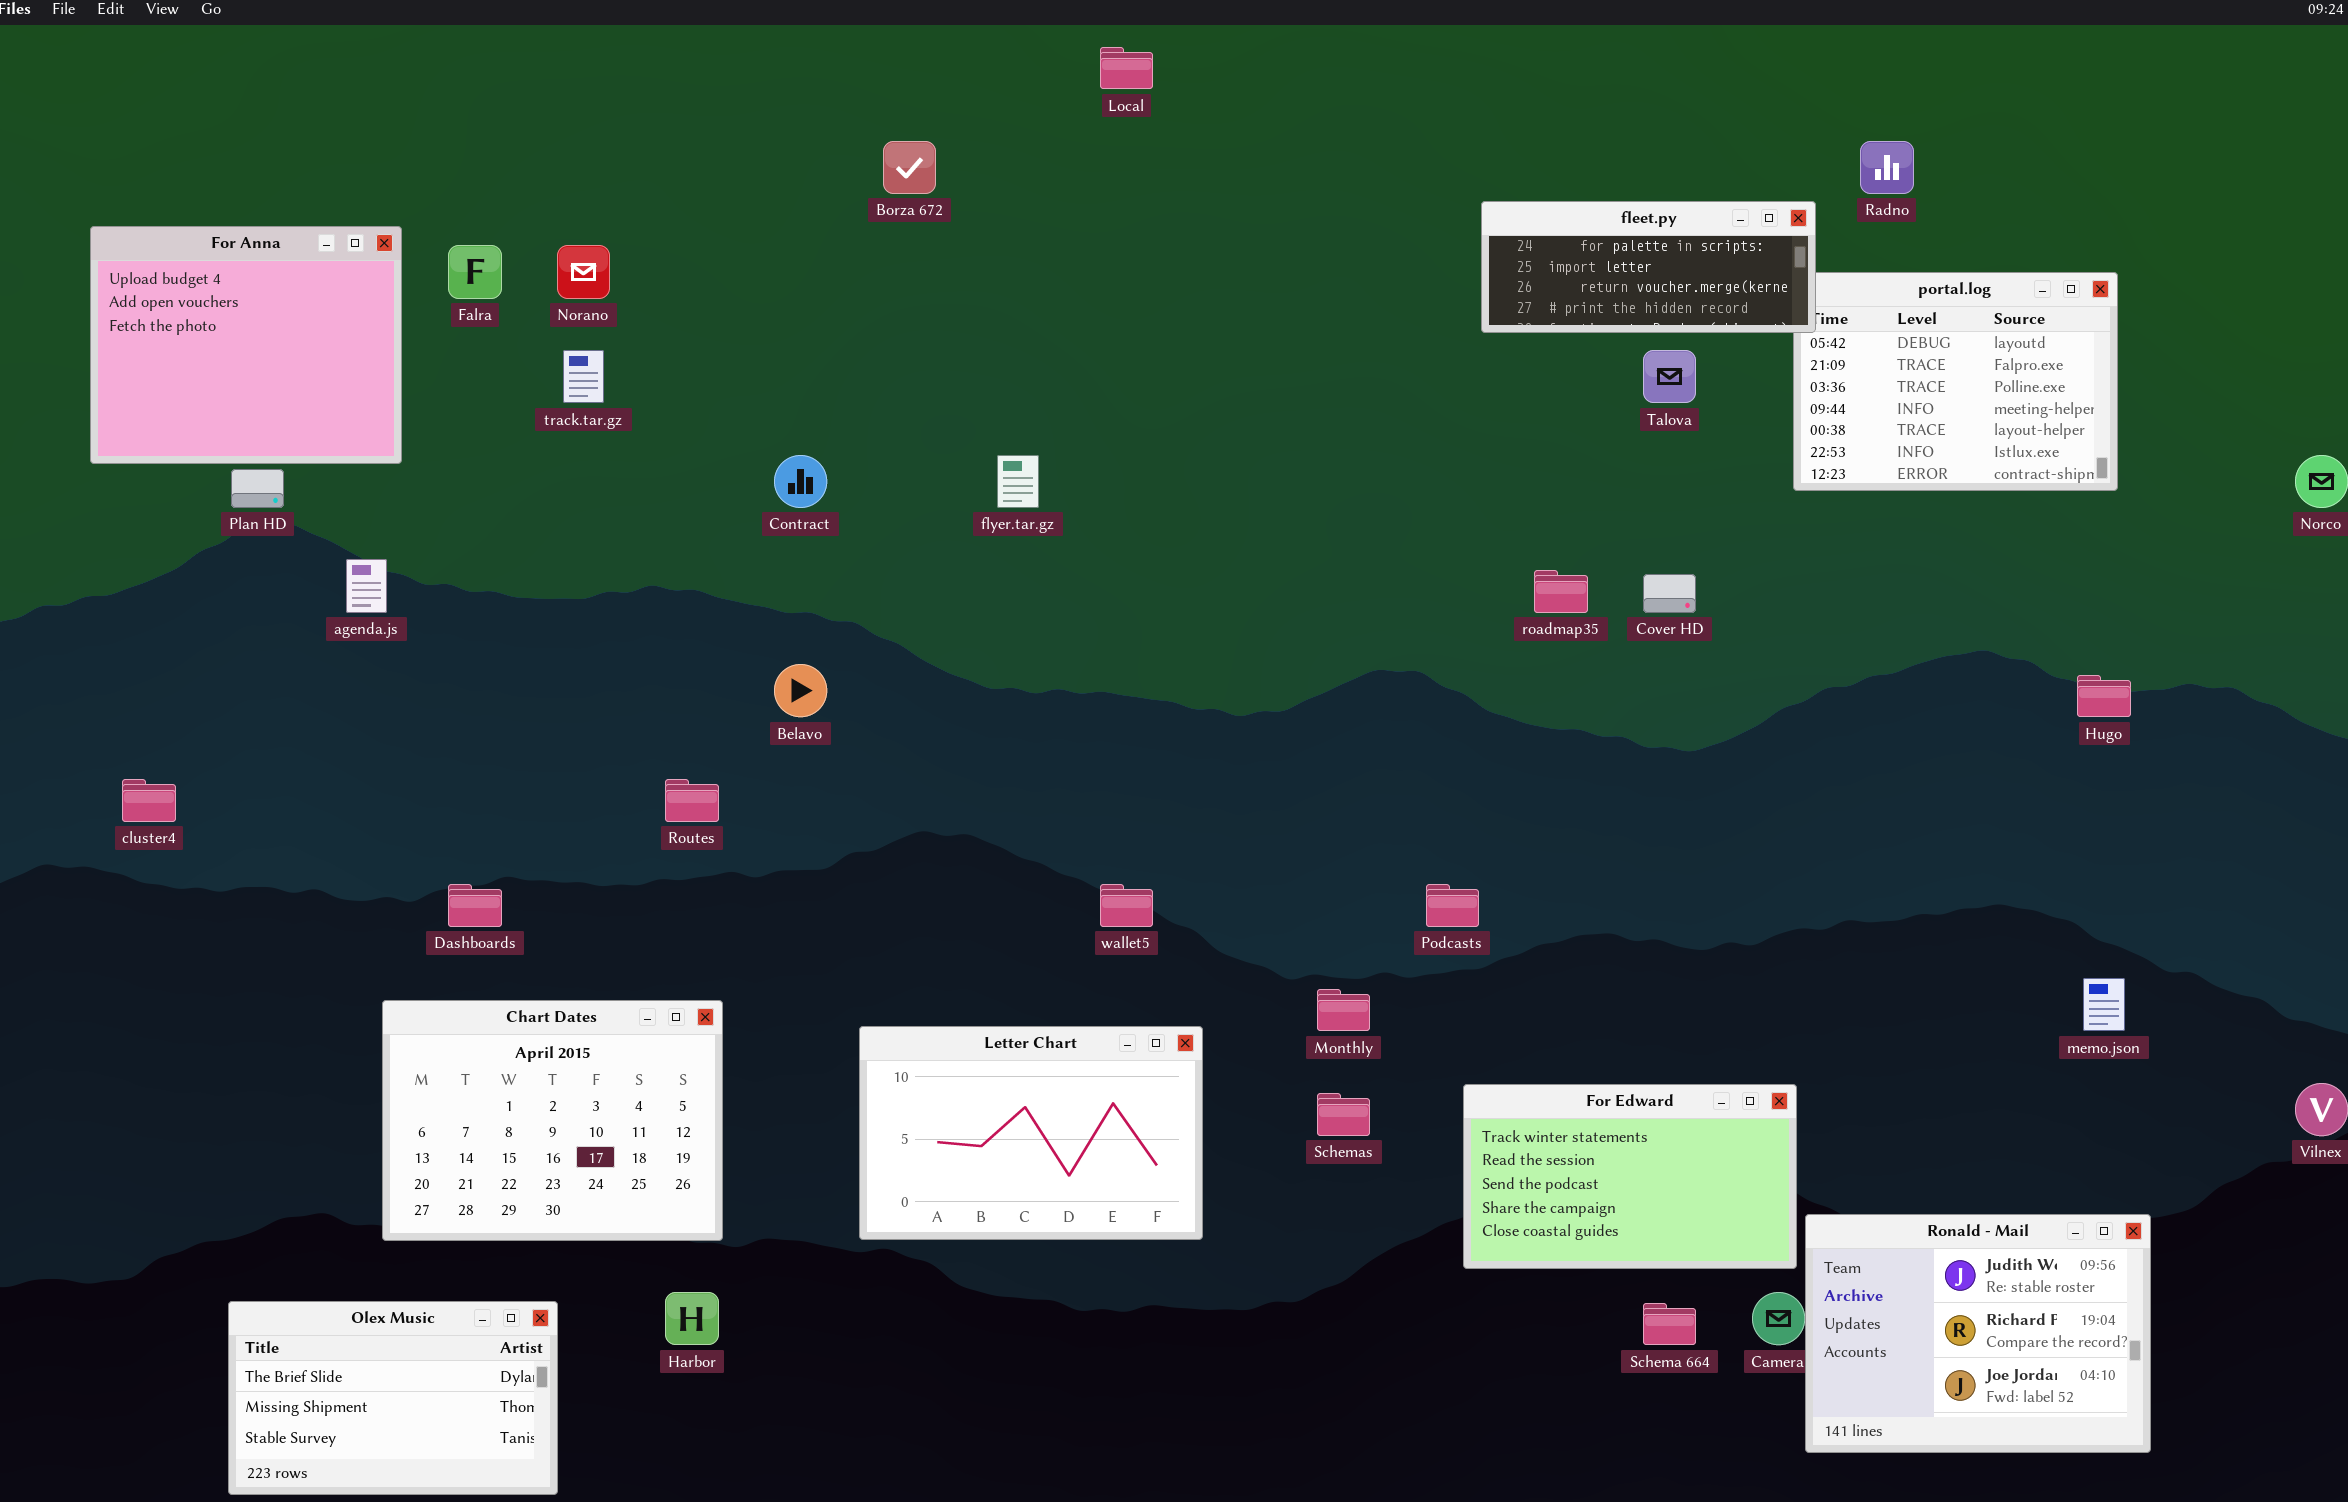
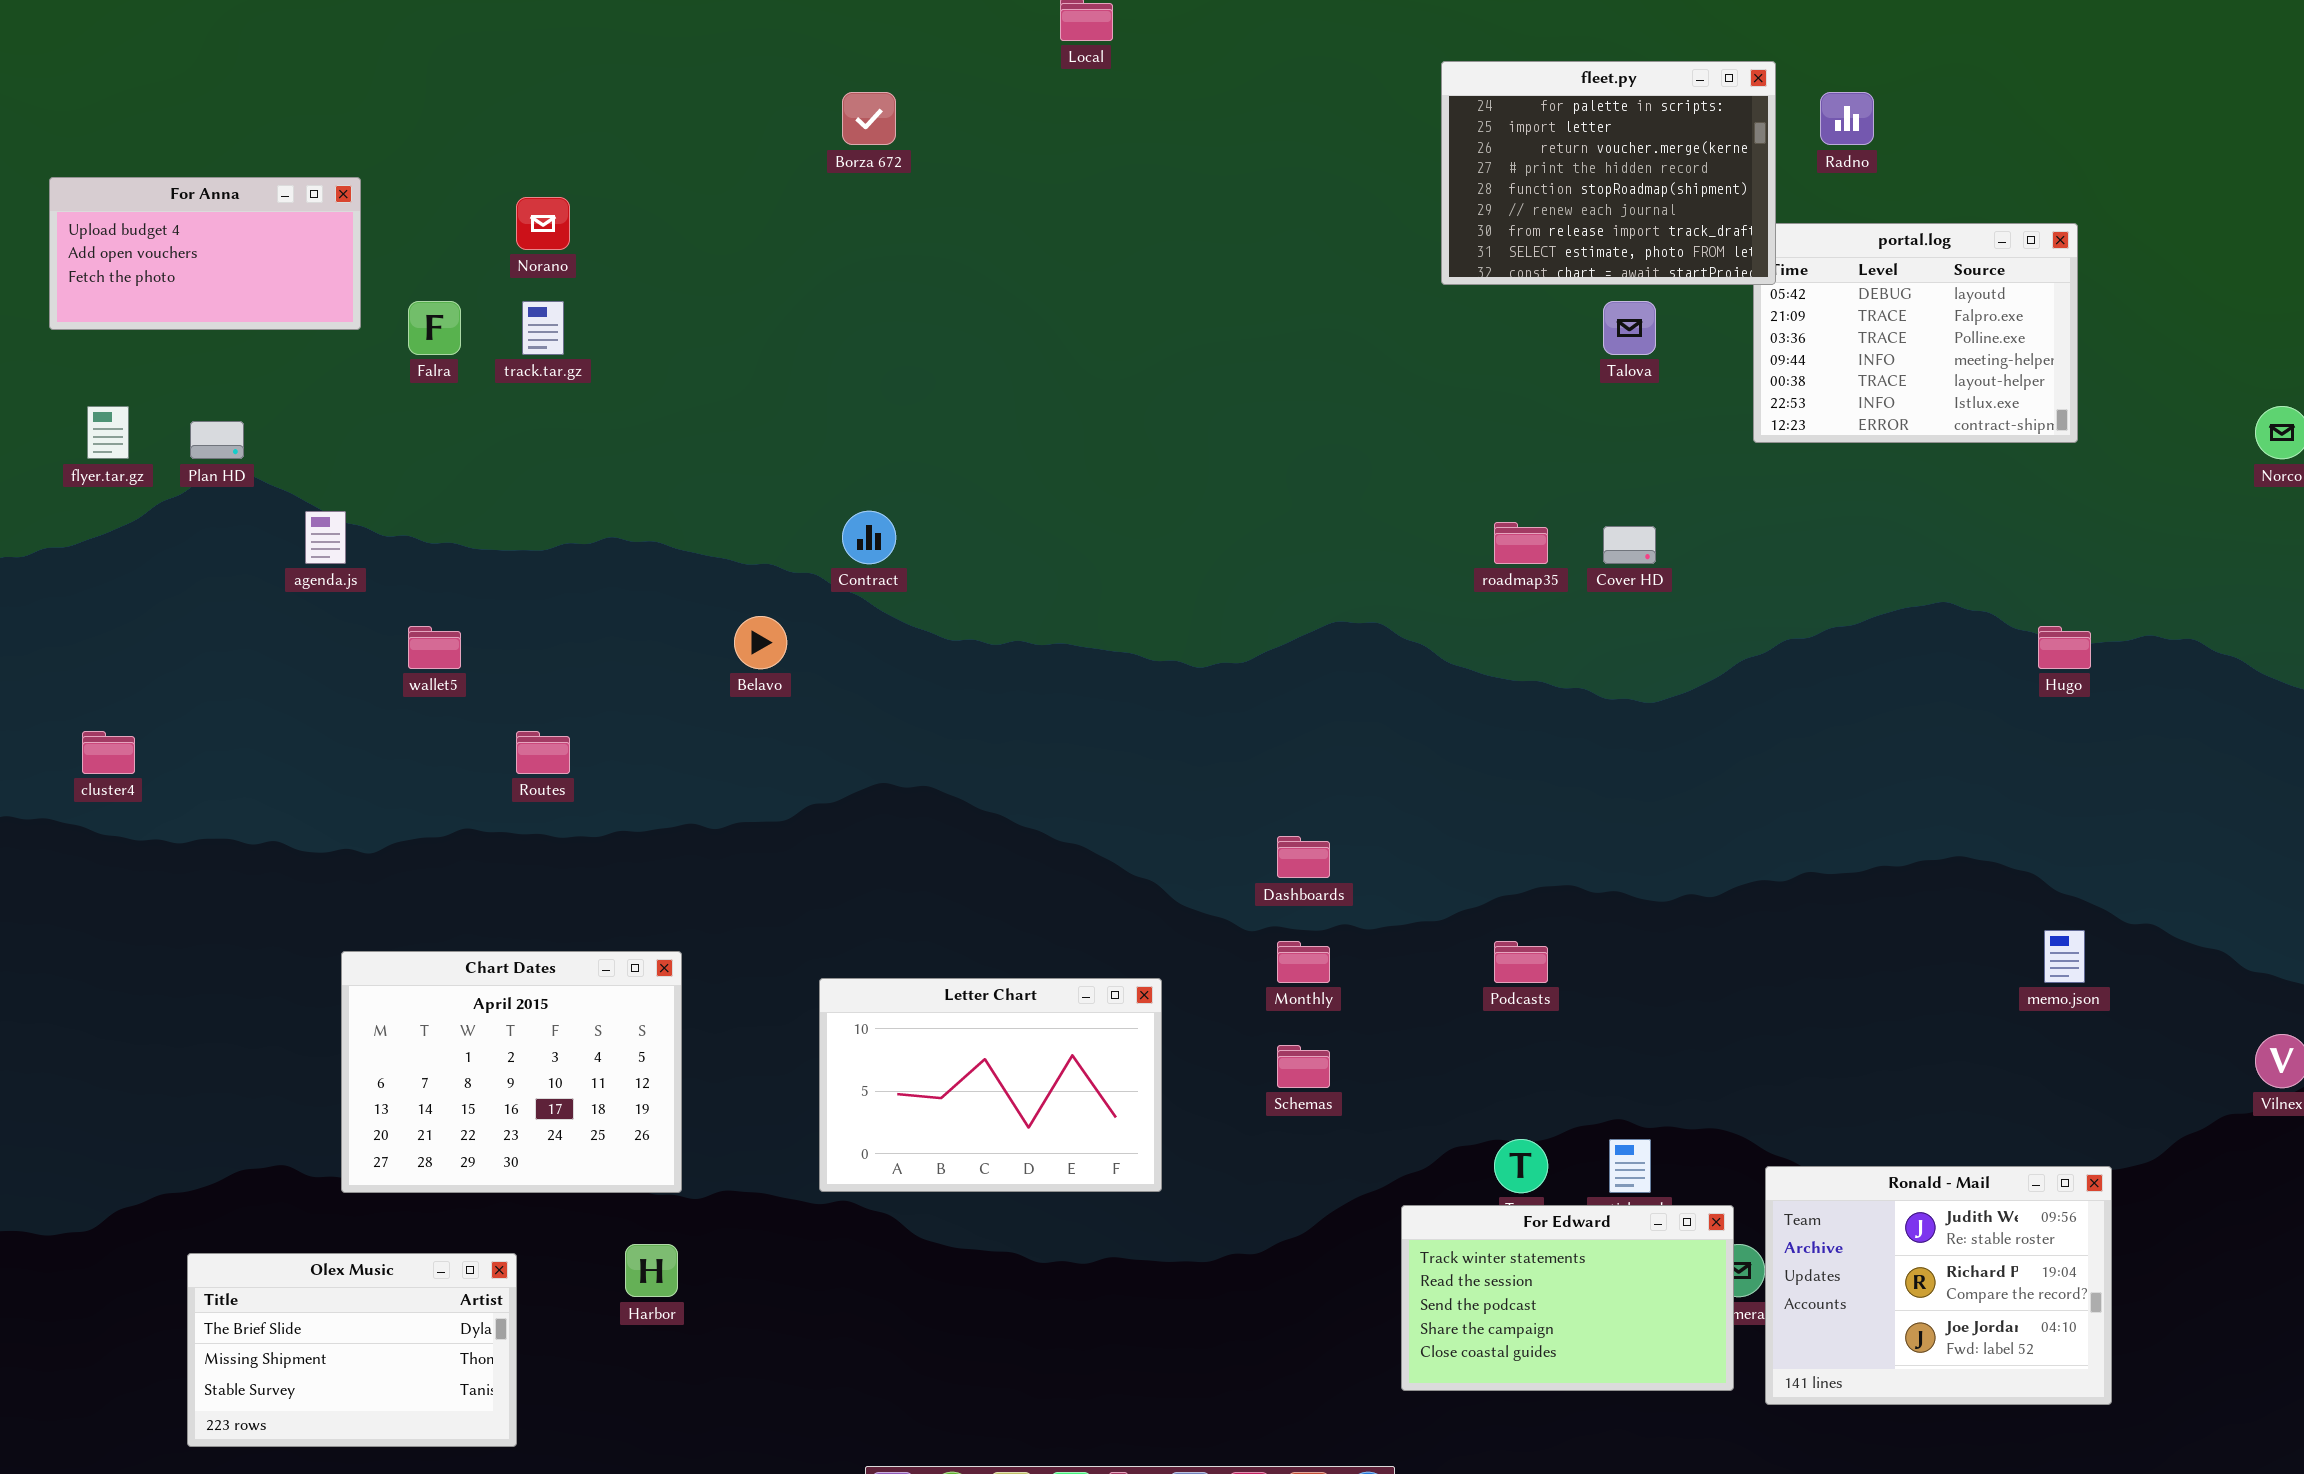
fleet.py: [1481,201,1816,333] -> [1441,61,1776,285], resized
For Anna: [90,226,402,464] -> [49,177,361,330], resized
Falra: [448,245,502,299] -> [408,301,461,355], moved
Contract: [774,455,827,508] -> [842,511,896,564], moved
flyer.tar.gz: [997,455,1039,508] -> [87,406,129,459], moved
Routes: [665,779,719,822] -> [516,731,570,774], moved
Dashboards: [448,884,502,927] -> [1277,836,1330,878], moved
wallet5: [1100,884,1153,927] -> [408,626,461,669], moved
Podcasts: [1426,884,1479,927] -> [1494,941,1548,983], moved
For Edward: [1463,1084,1797,1269] -> [1401,1205,1734,1391], moved

